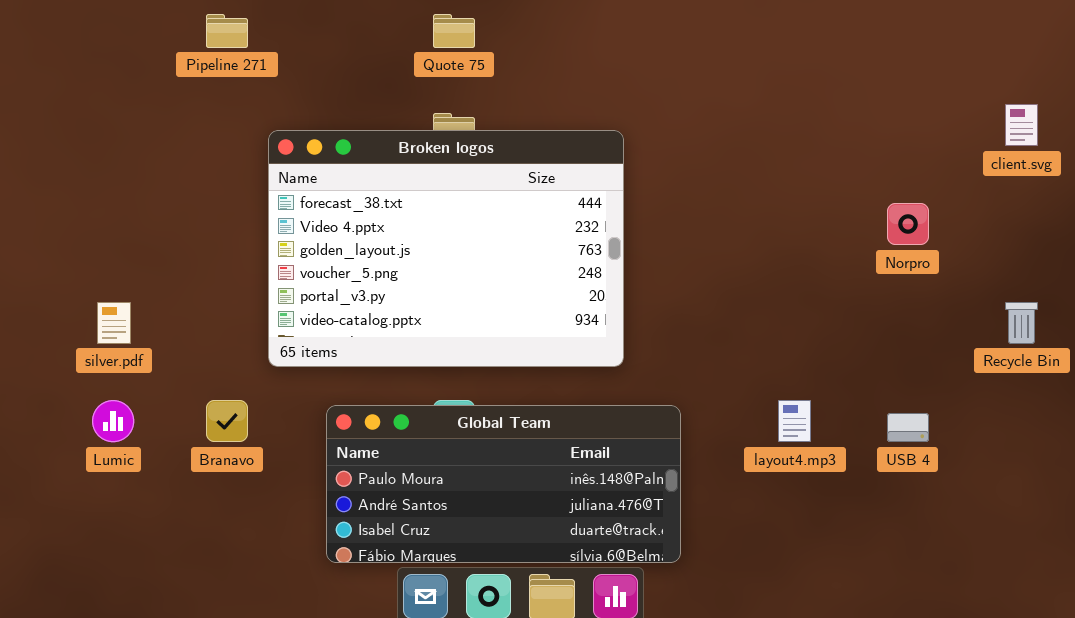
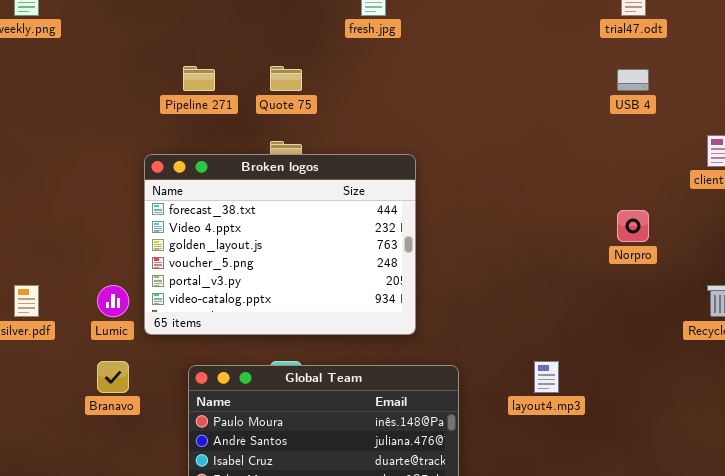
Pipeline 271: [206,14,248,48] -> [183,66,215,91], moved
Lumic: [92,400,134,442] -> [97,285,129,317], moved
USB 4: [887,413,929,442] -> [617,69,649,91], moved

